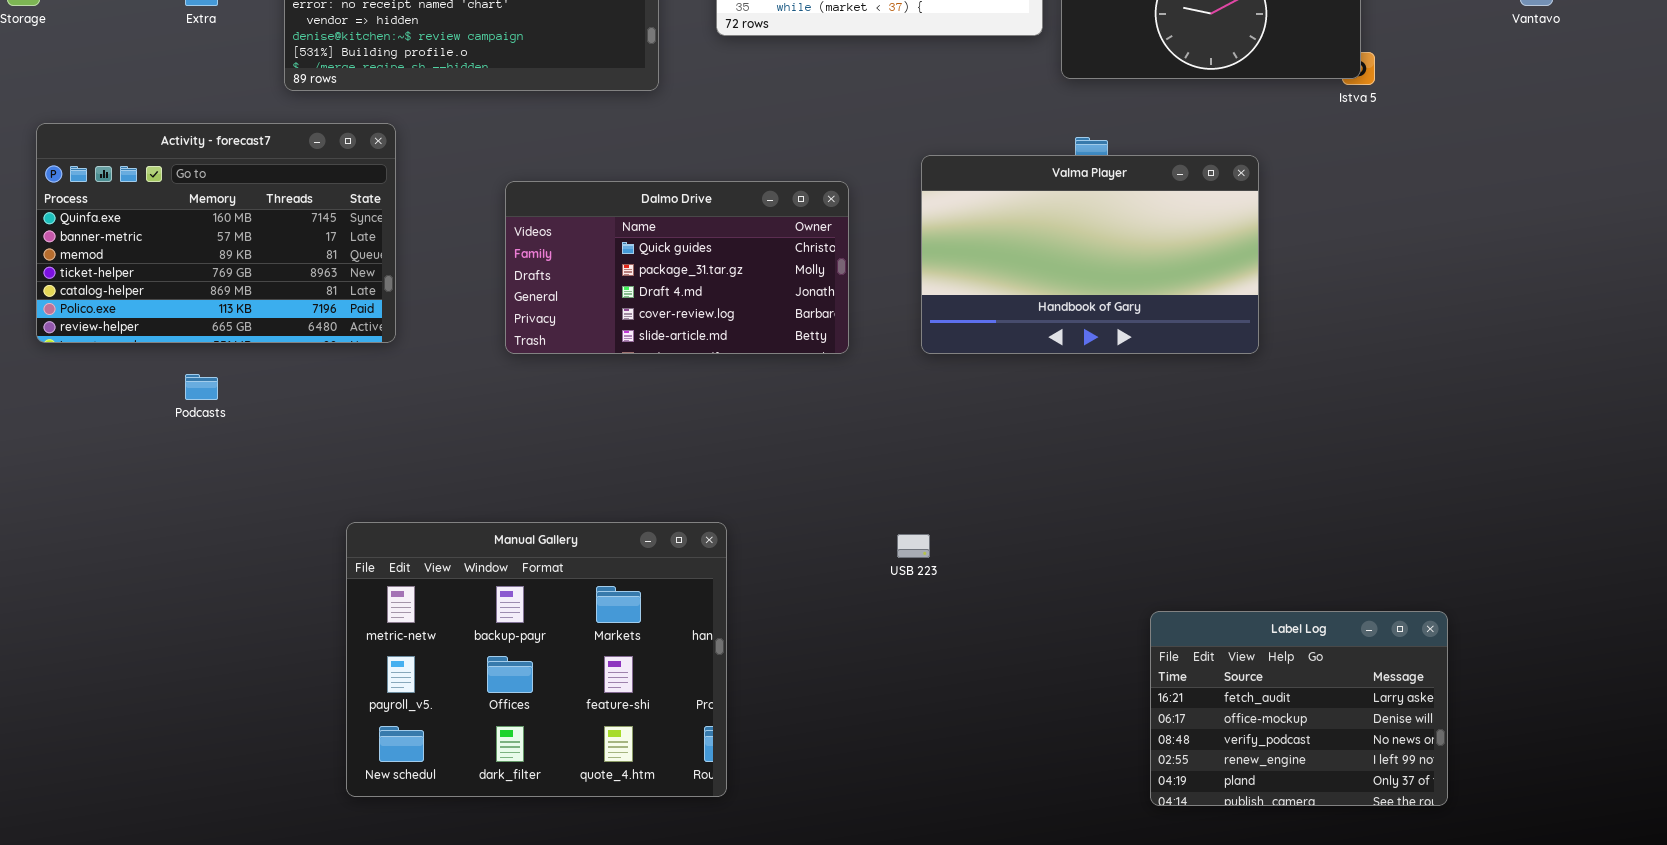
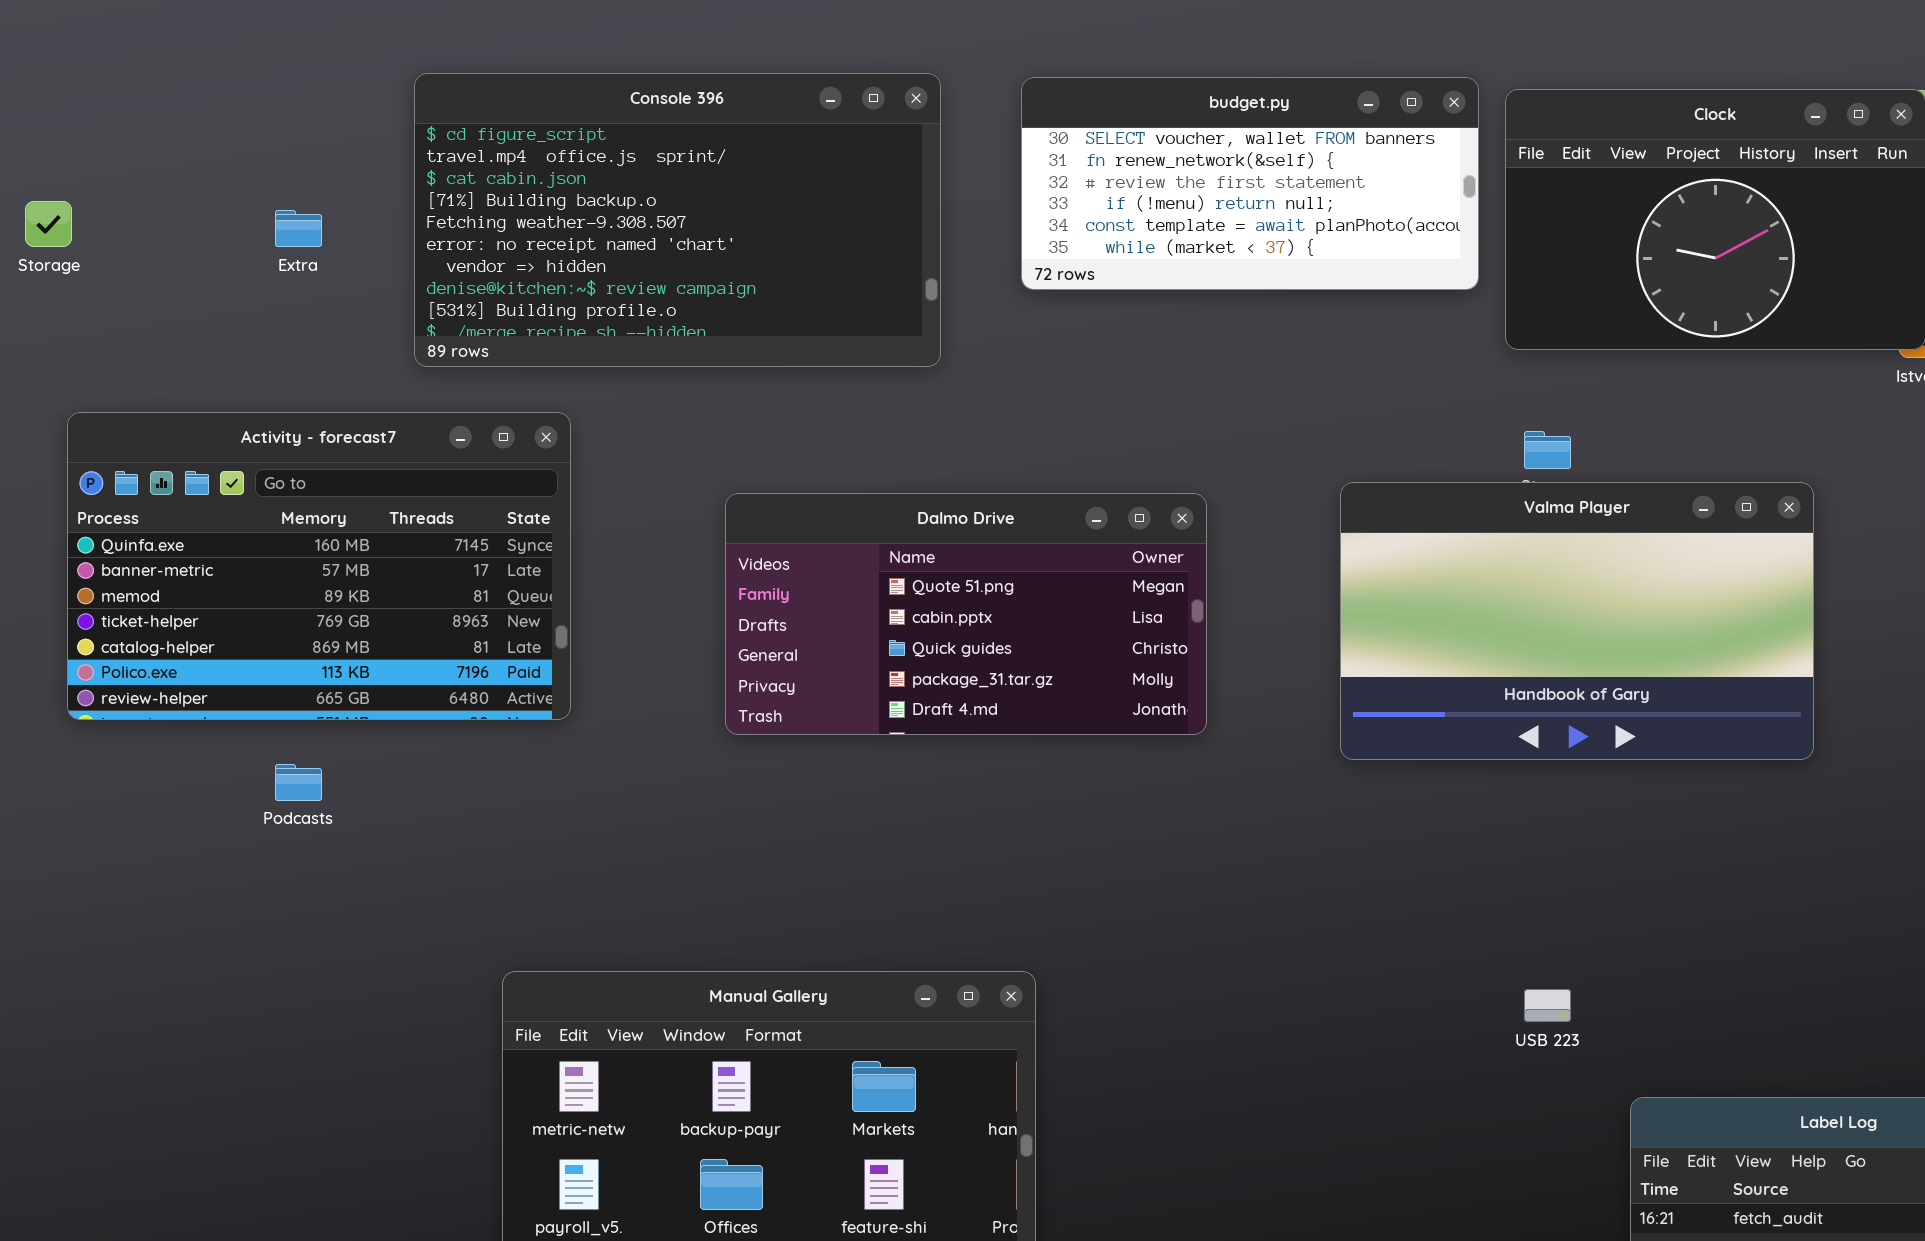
Valma Player: [921,155,1259,354] -> [1340,482,1814,760], moved
Dalmo Drive: [505,181,849,354] -> [725,493,1207,735], scrolled up 2 rows
USB 223: [897,534,930,558] -> [1524,989,1571,1022], moved

